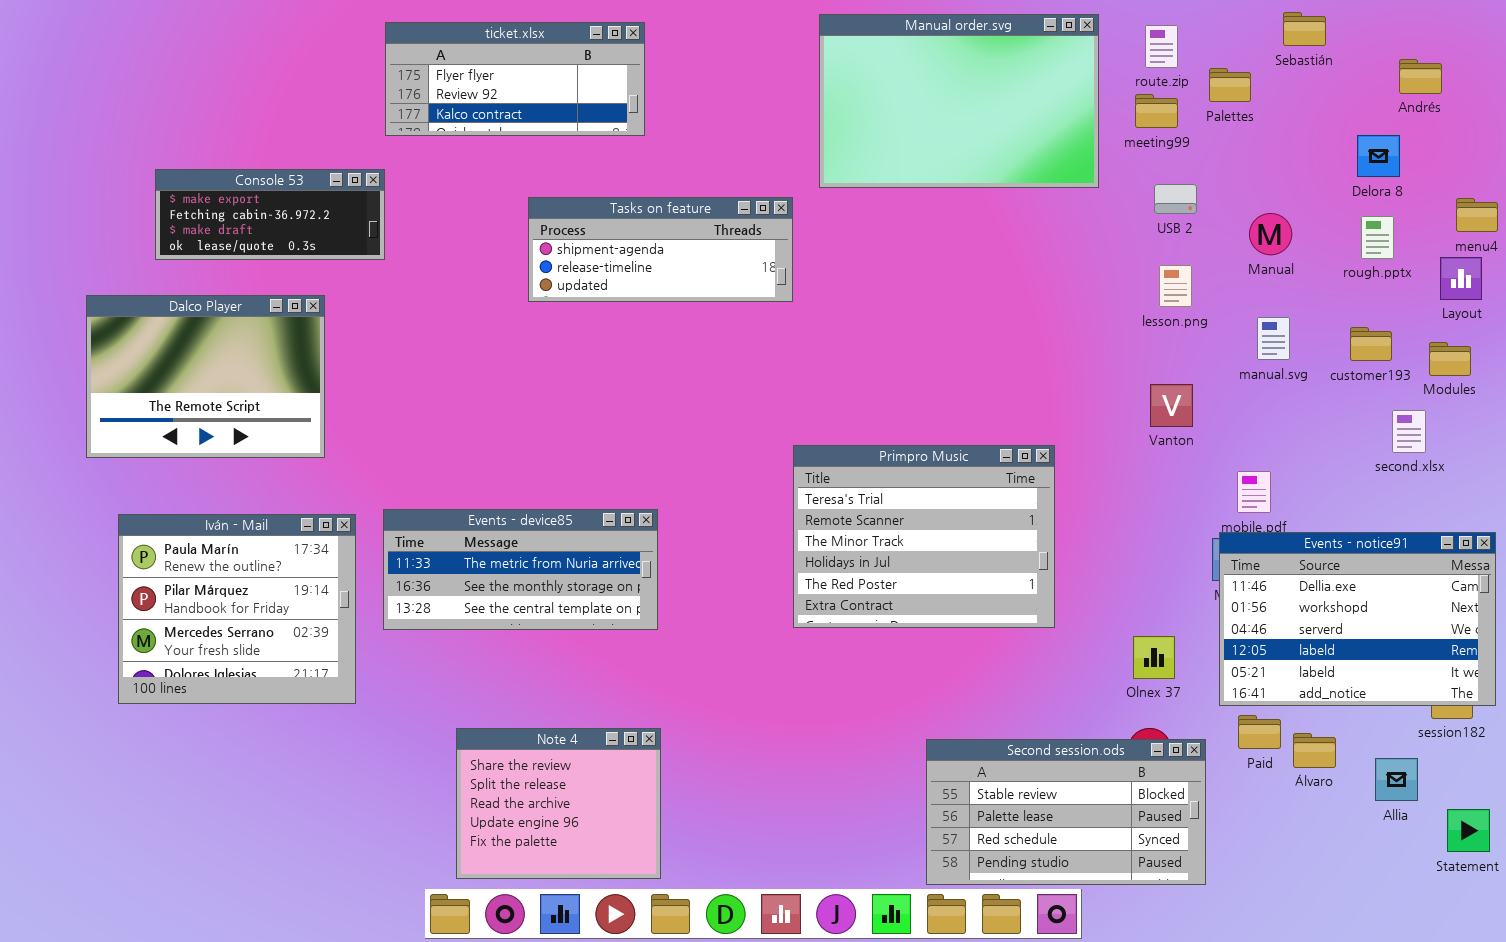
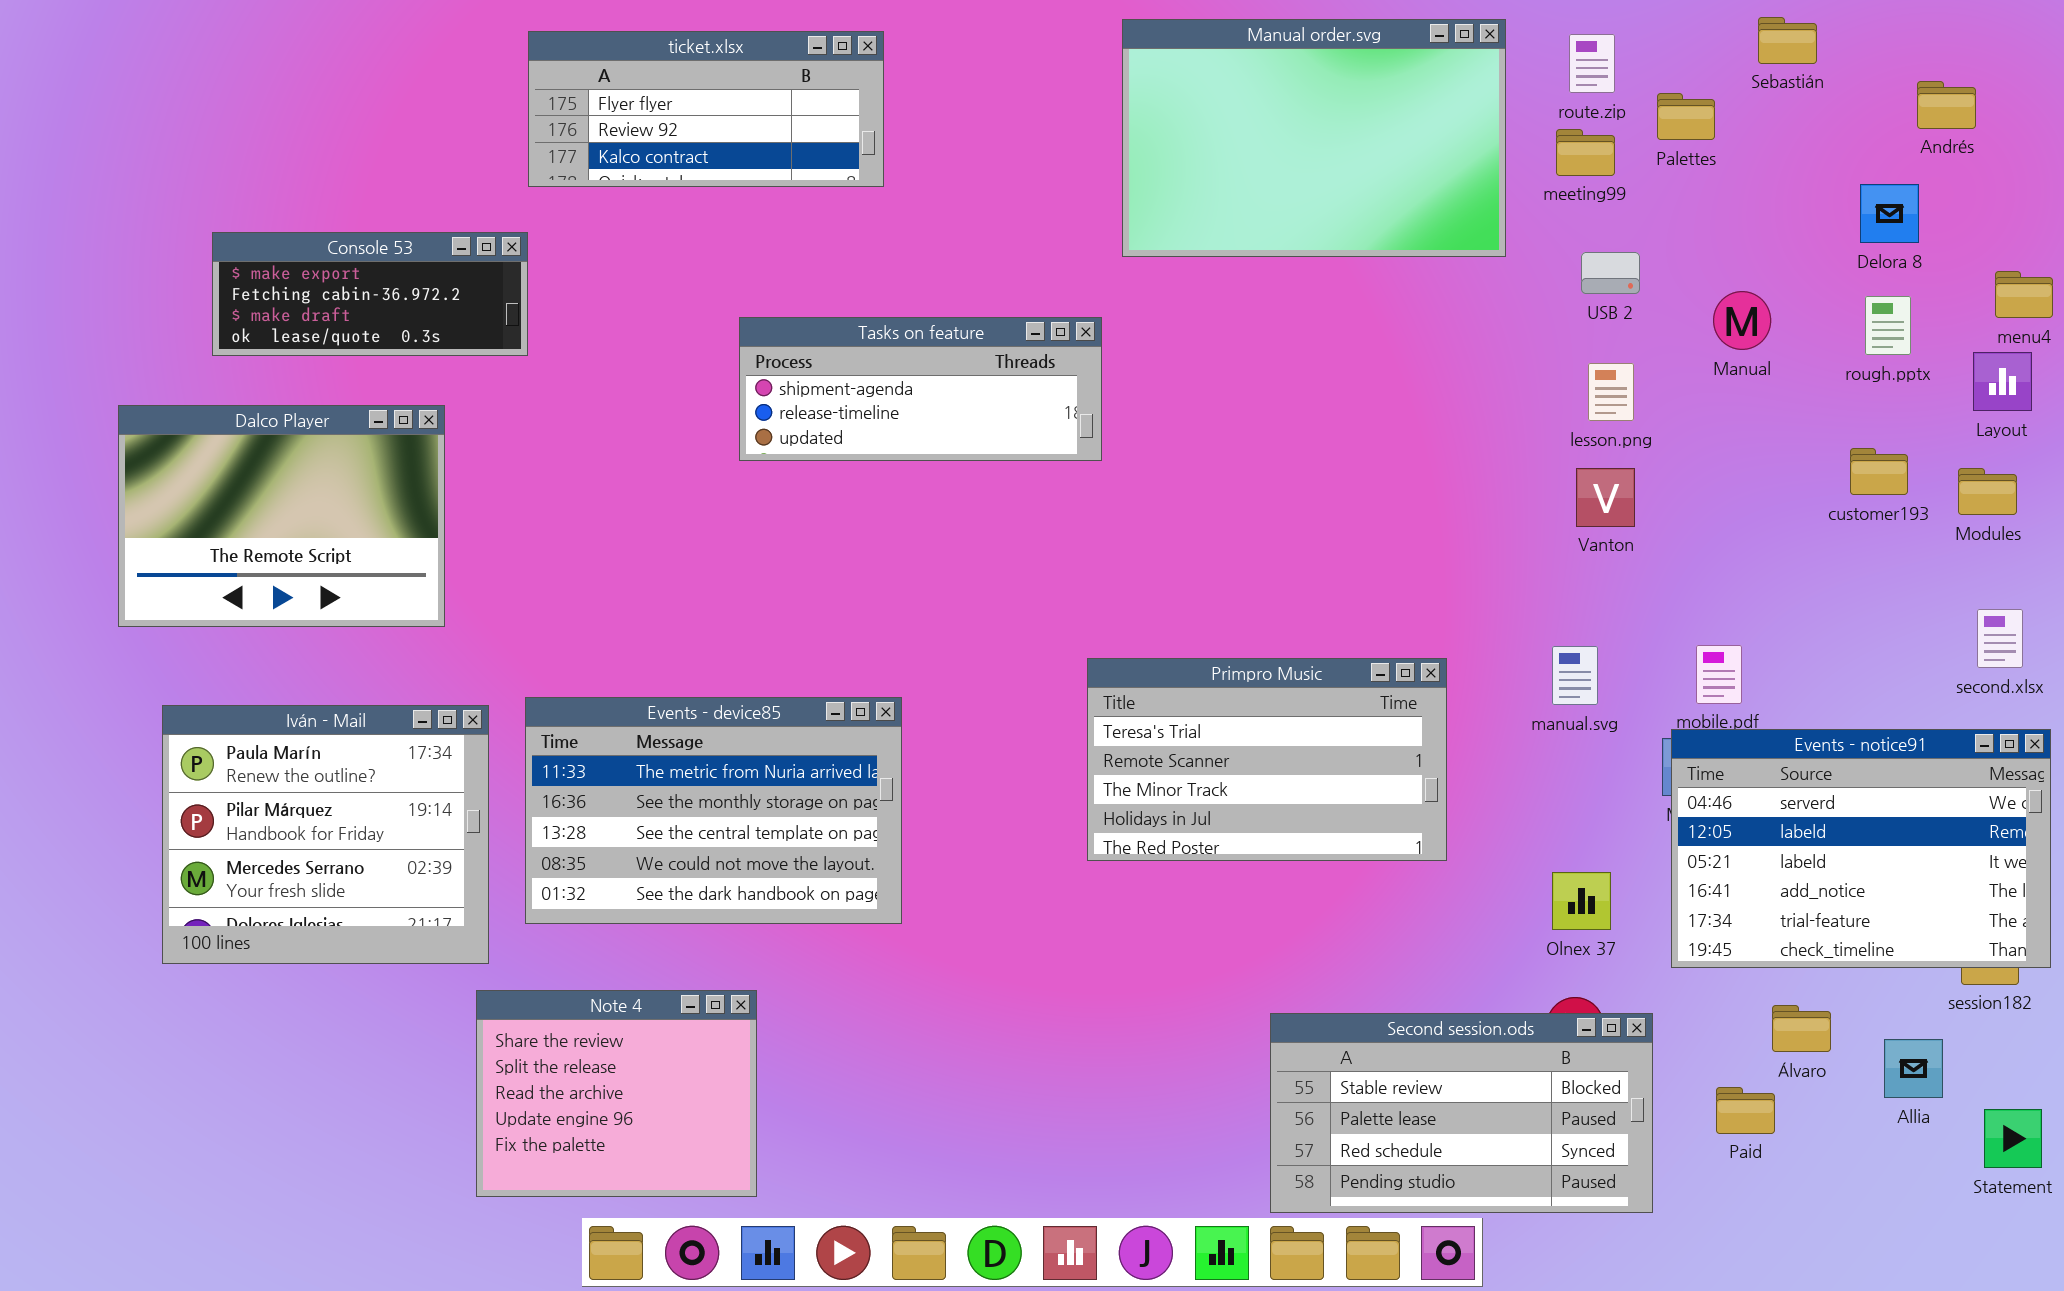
Tasks on feature: [528,197,793,302] -> [739,317,1102,461], moved
manual.svg: [1257,317,1290,360] -> [1552,646,1598,705], moved
Vanton: [1150,384,1193,427] -> [1576,468,1635,527], moved
second.xlsx: [1392,410,1426,453] -> [1977,609,2023,668], moved
Primpro Music: [793,445,1055,628] -> [1087,658,1447,861], resized
Events - device85: [383,509,658,630] -> [525,697,902,924], resized
Events - notice91: [1219,532,1496,706] -> [1671,729,2051,968], scrolled down 2 rows
Paid: [1238,715,1281,749] -> [1716,1087,1775,1134], moved
Note 4: [456,728,661,879] -> [476,990,757,1197], moved

